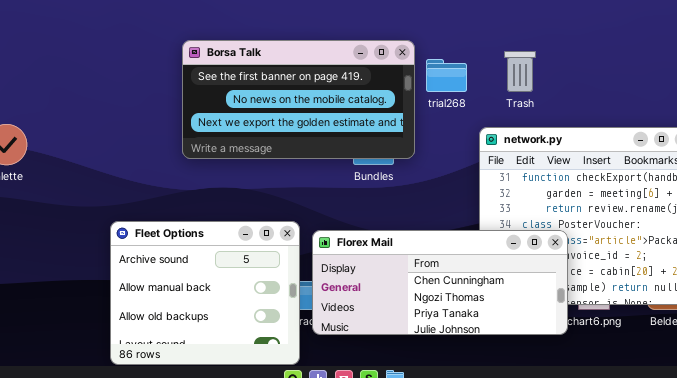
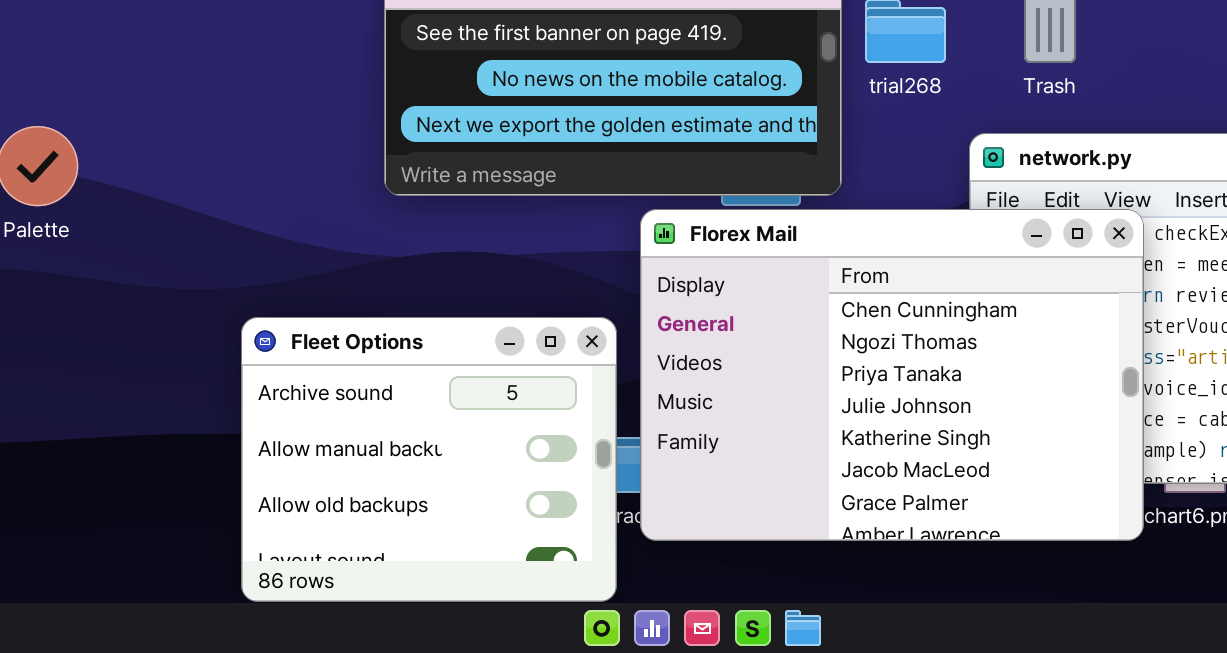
Florex Mail: [312,230,568,335] -> [640,209,1144,541], resized

